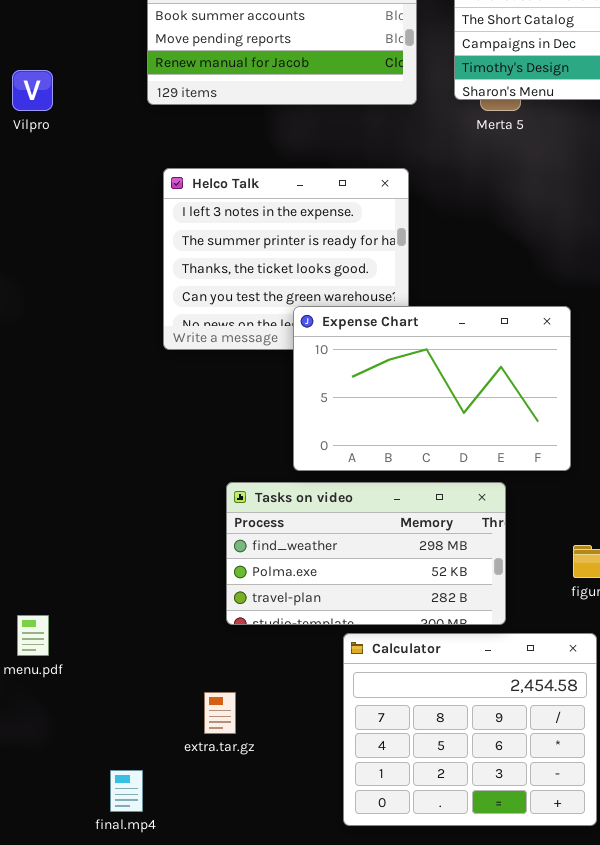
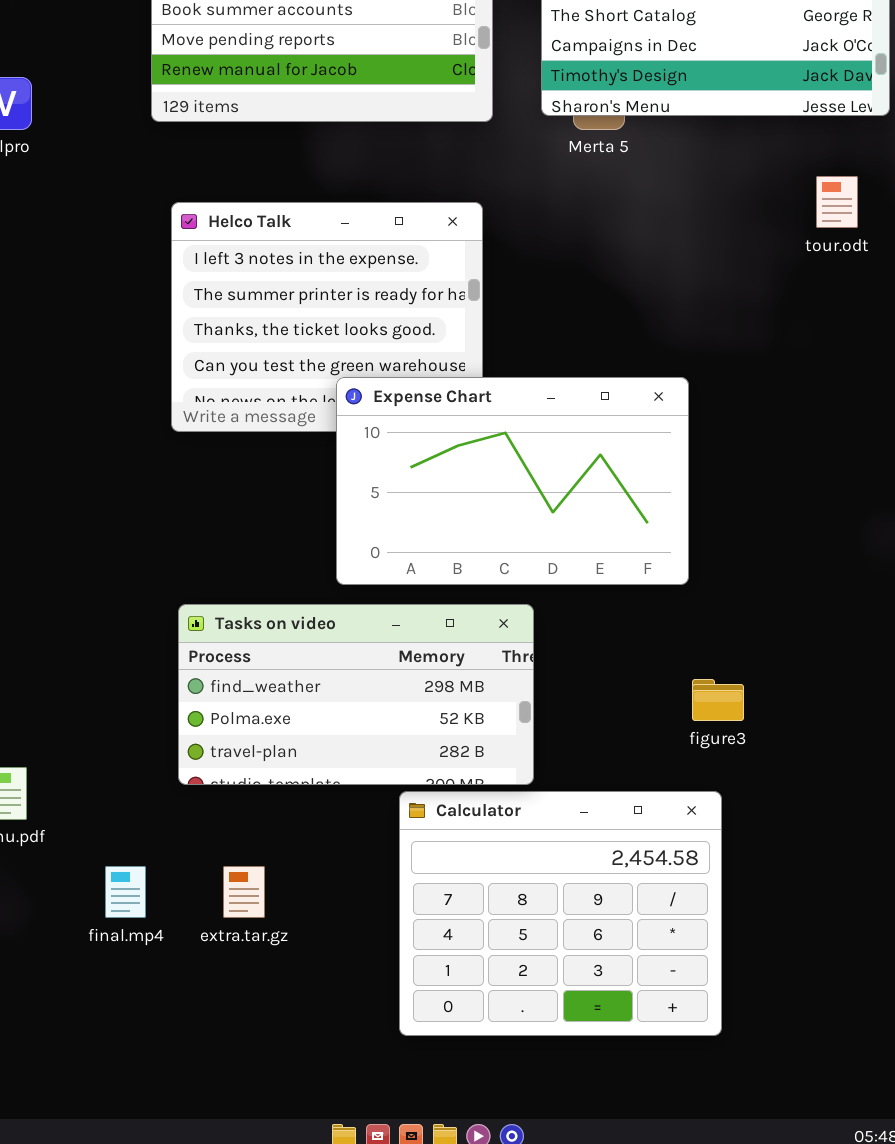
Tasks on video: [226,482,506,625] -> [178,604,534,785], moved
final.mp4: [110,770,143,812] -> [105,866,146,918], moved

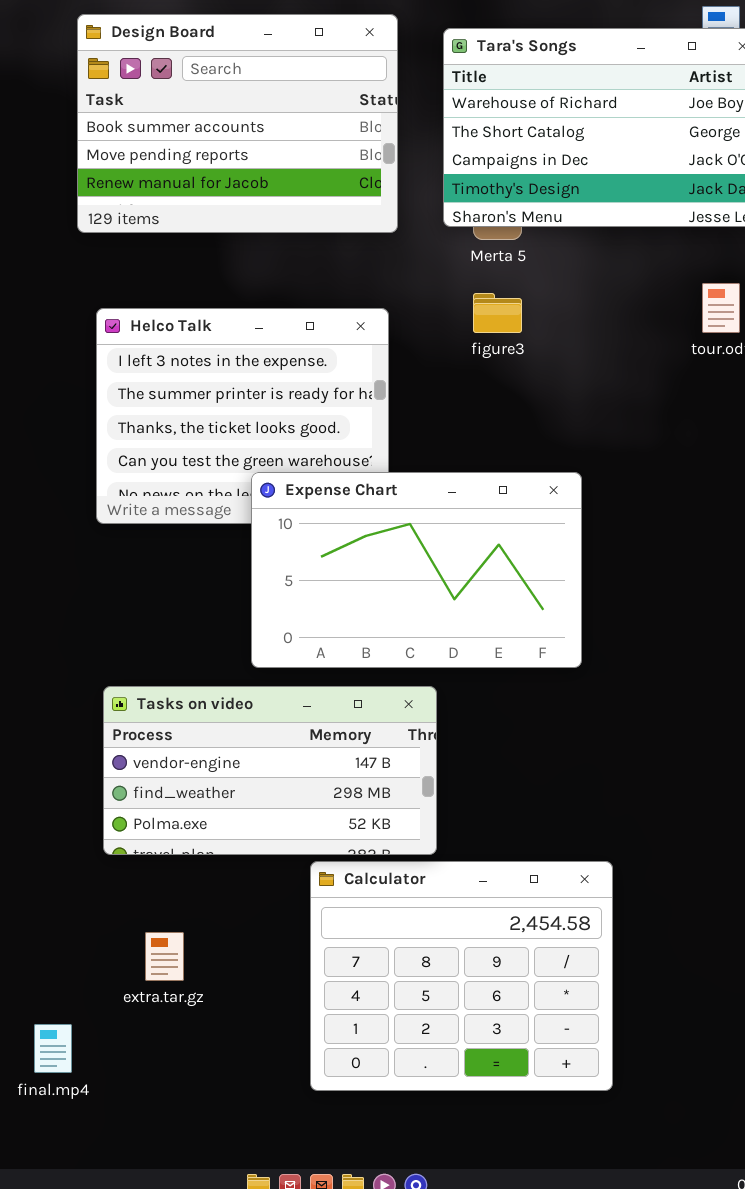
Tasks on video: [178,604,534,785] -> [103,686,437,855], scrolled up 1 row
figure3: [692,679,744,721] -> [473,293,522,333], moved
final.mp4: [105,866,146,918] -> [34,1024,72,1073], moved

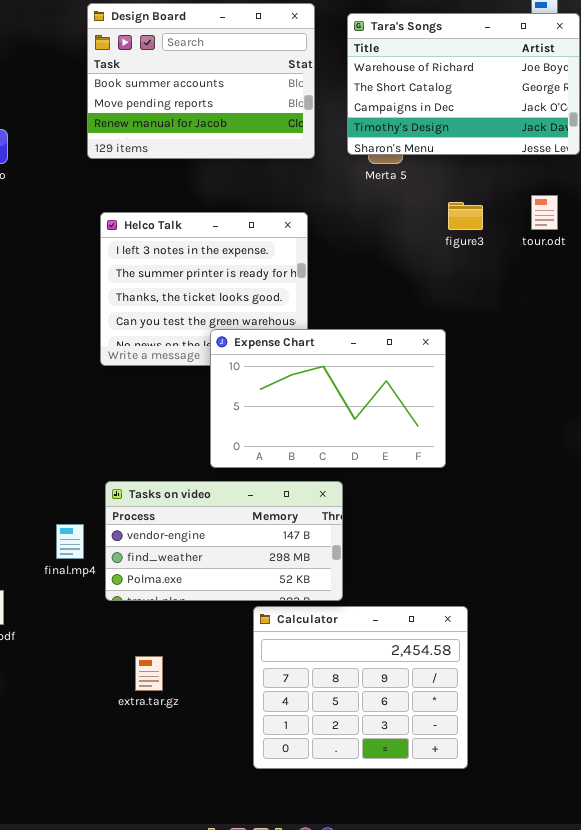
figure3: [473,293,522,333] -> [448,202,483,230], moved
final.mp4: [34,1024,72,1073] -> [56,524,84,559], moved

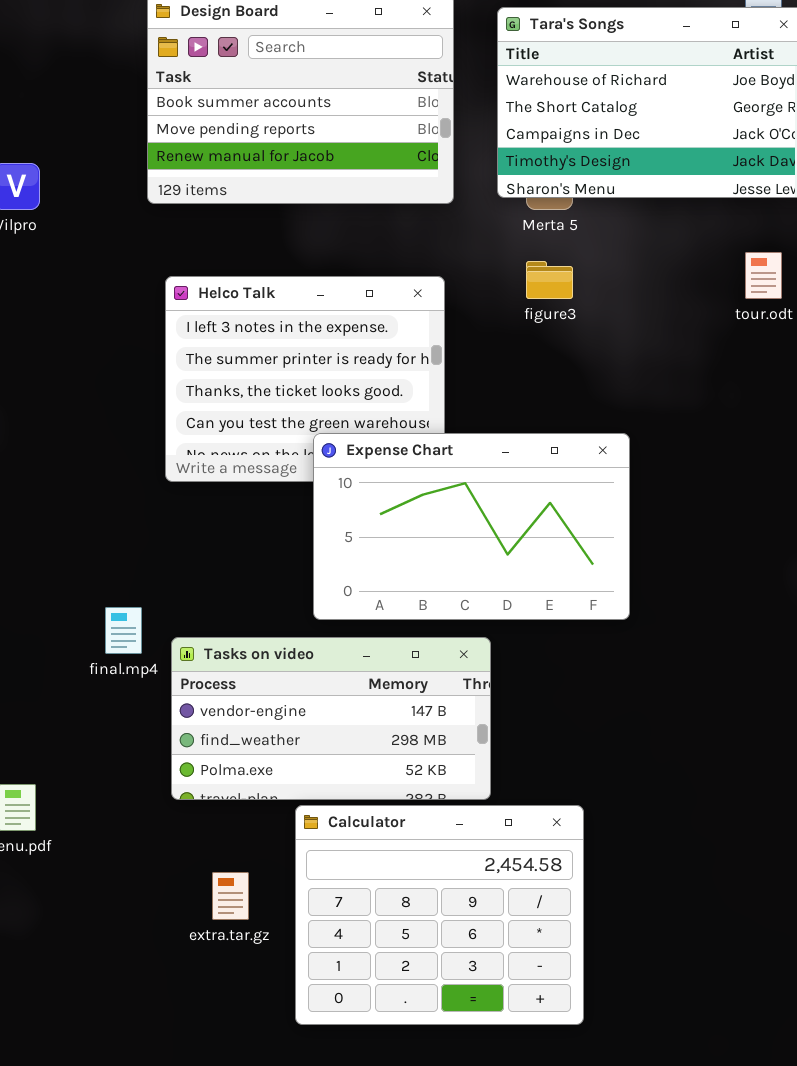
figure3: [448,202,483,230] -> [526,261,573,299], moved
final.mp4: [56,524,84,559] -> [105,607,142,654], moved
Calculator: [253,606,468,769] -> [295,805,584,1025], moved

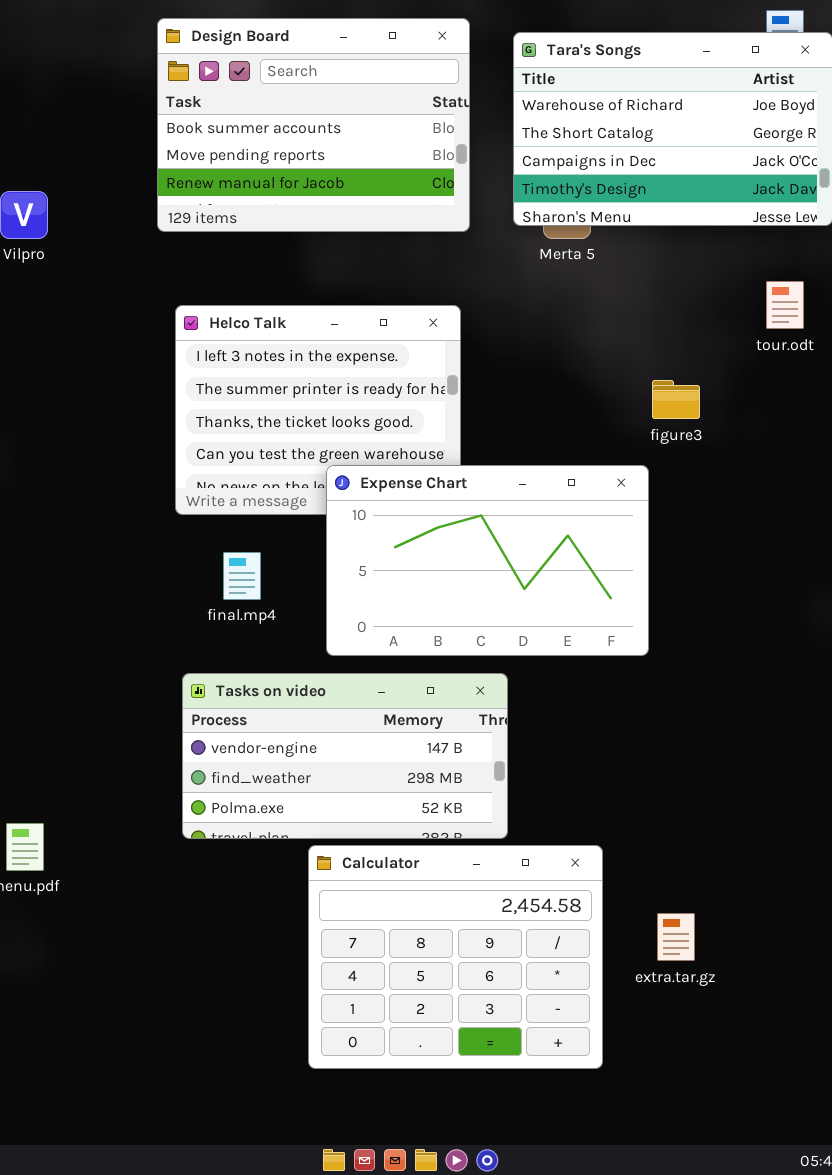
figure3: [526,261,573,299] -> [652,380,700,419], moved
final.mp4: [105,607,142,654] -> [223,552,261,600], moved
extra.tar.gz: [212,872,249,920] -> [657,913,695,961], moved

